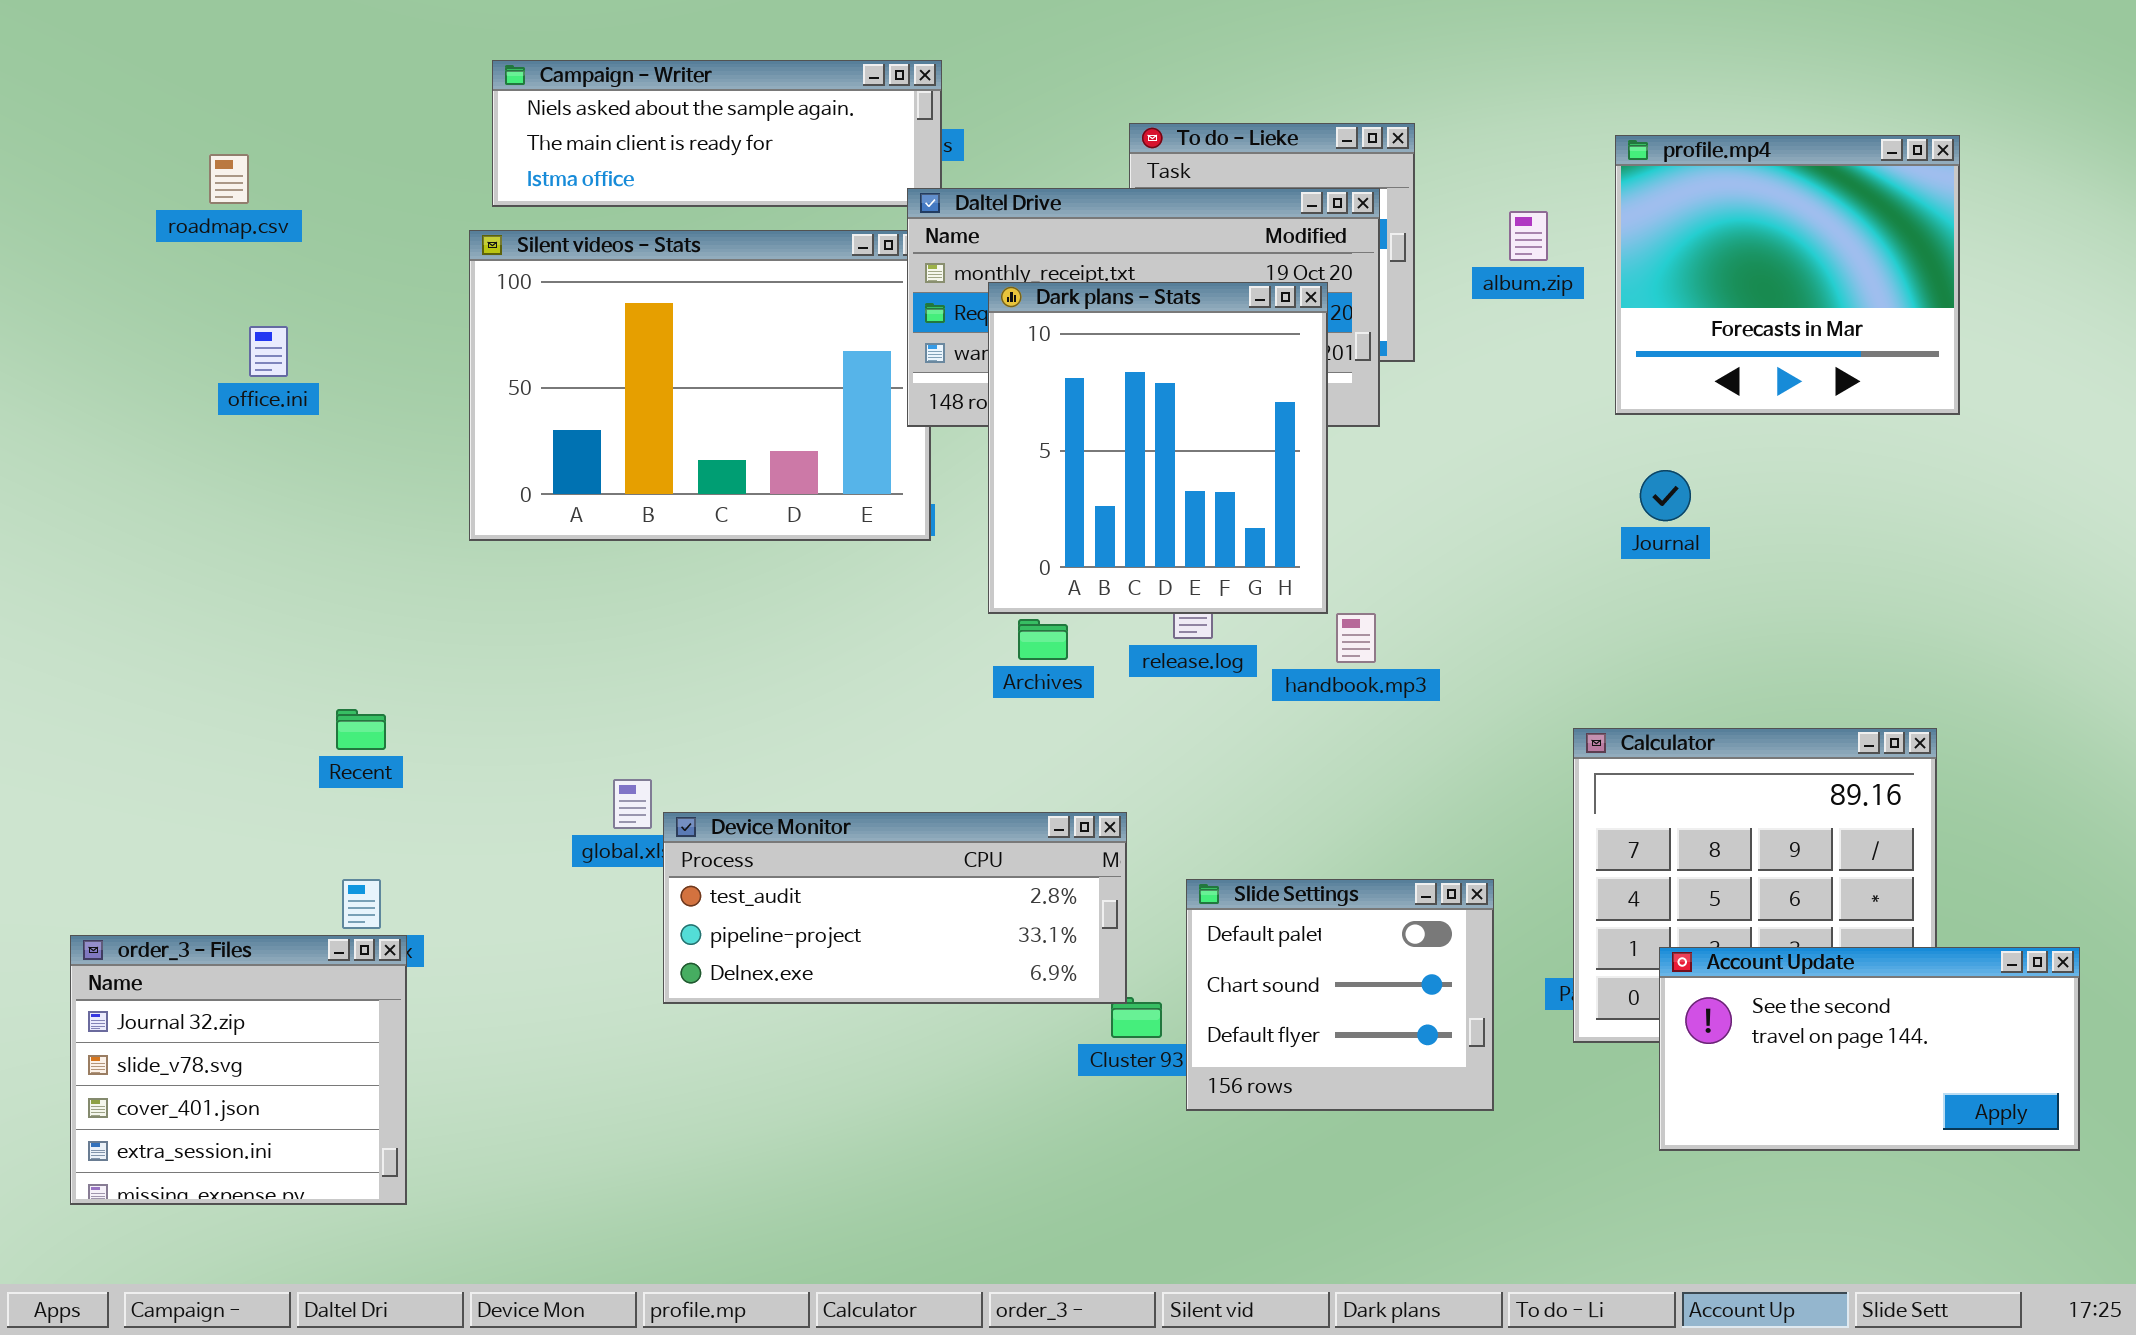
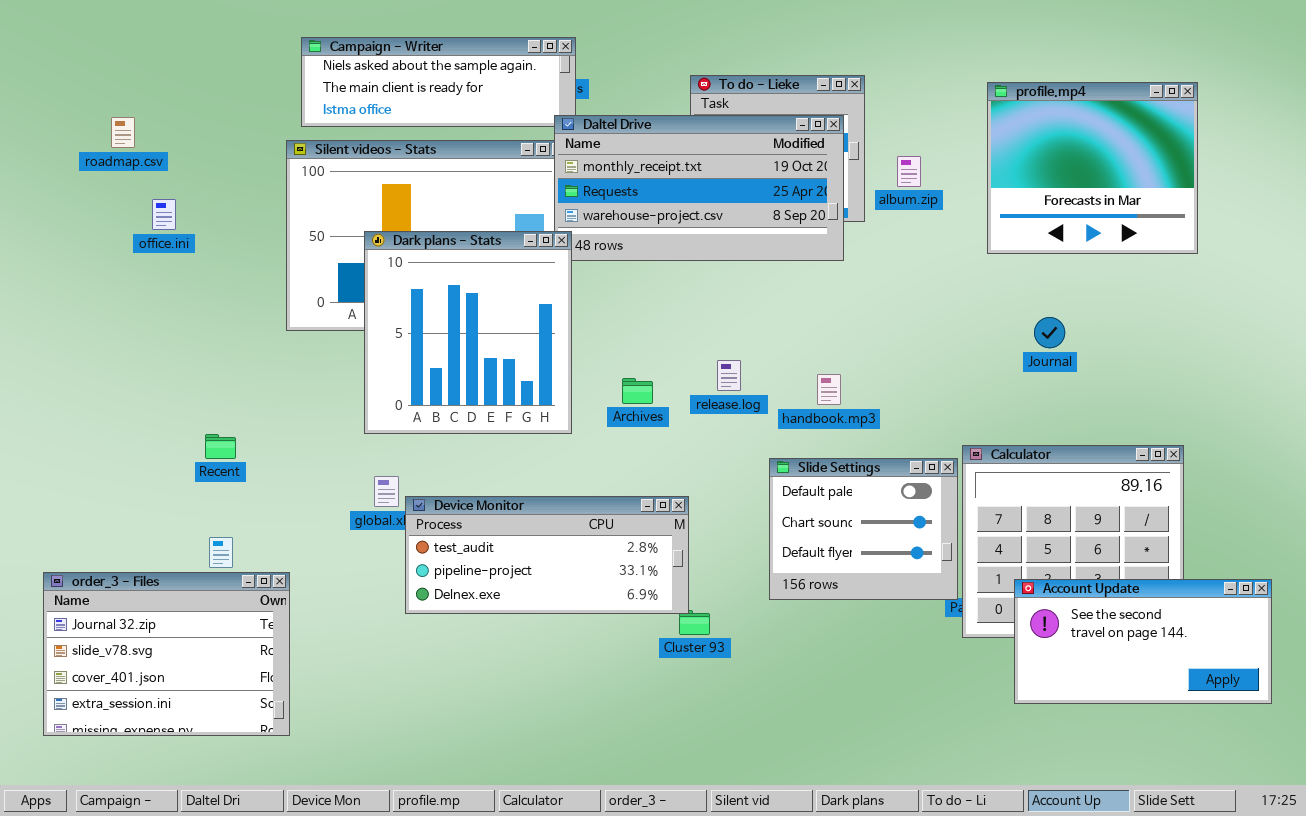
roadmap.csv: [209,154,249,204] -> [111,117,135,148], moved
album.zip: [1509,211,1548,261] -> [897,156,921,187], moved
Dark plans - Stats: [988,282,1328,614] -> [364,231,572,434], moved
Journal: [1640,470,1691,521] -> [1034,317,1065,348], moved
Slide Settings: [1186,879,1494,1111] -> [769,458,958,600], moved
order_3 - Files: [70,935,407,1205] -> [43,572,290,736], resized

